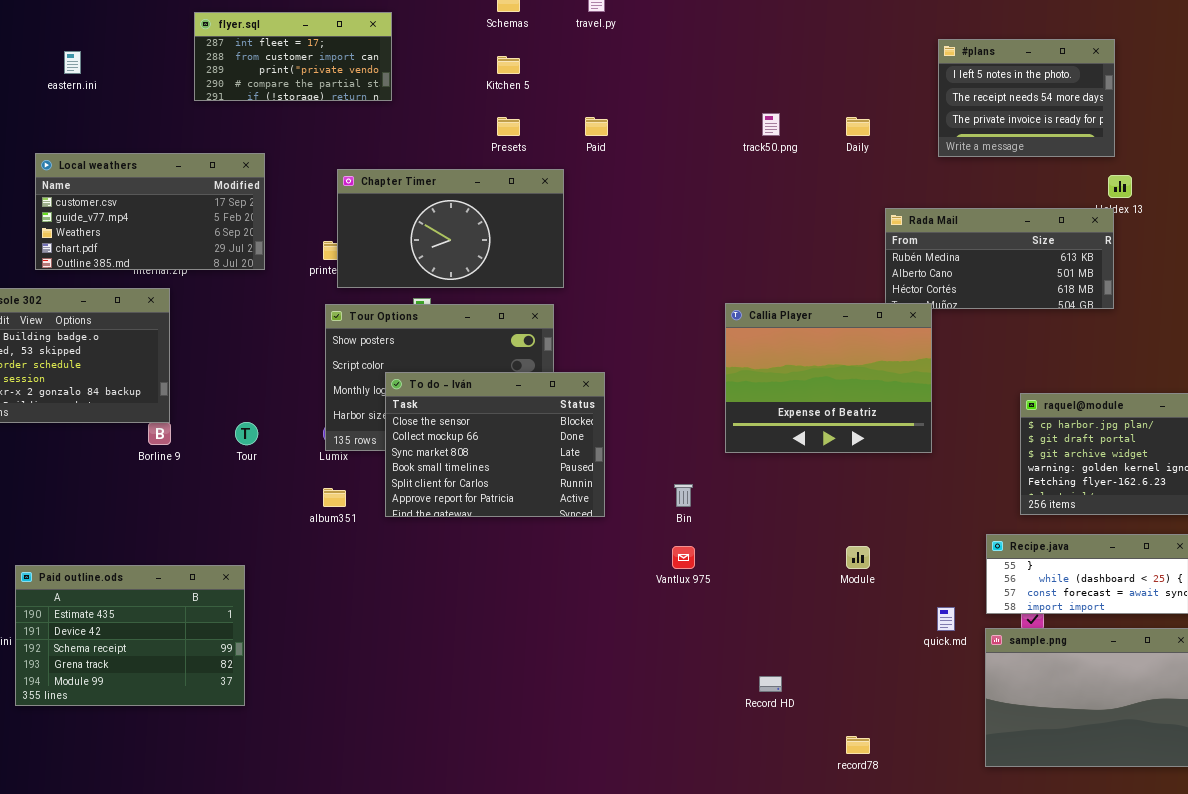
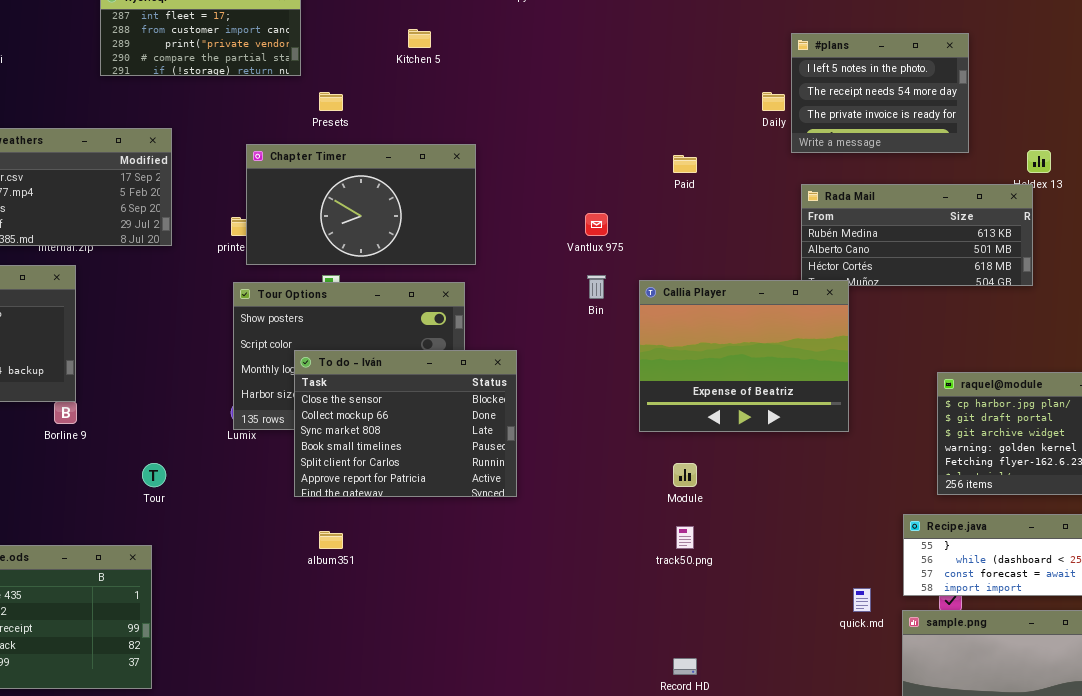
#plans: [938,39,1115,157] -> [791,33,969,153], moved
track50.png: [762,113,780,136] -> [676,526,694,549], moved
Presets: [497,117,520,136] -> [319,92,343,111], moved
Paid: [585,117,608,136] -> [673,155,697,173], moved
Tour: [235,422,258,445] -> [142,463,166,487], moved
Bin: [674,484,693,507] -> [587,275,606,299], moved
album351: [323,488,346,507] -> [319,531,343,549], moved
Vantlux 975: [672,546,695,569] -> [585,213,608,236], moved
Module: [846,546,870,569] -> [673,463,697,487], moved

